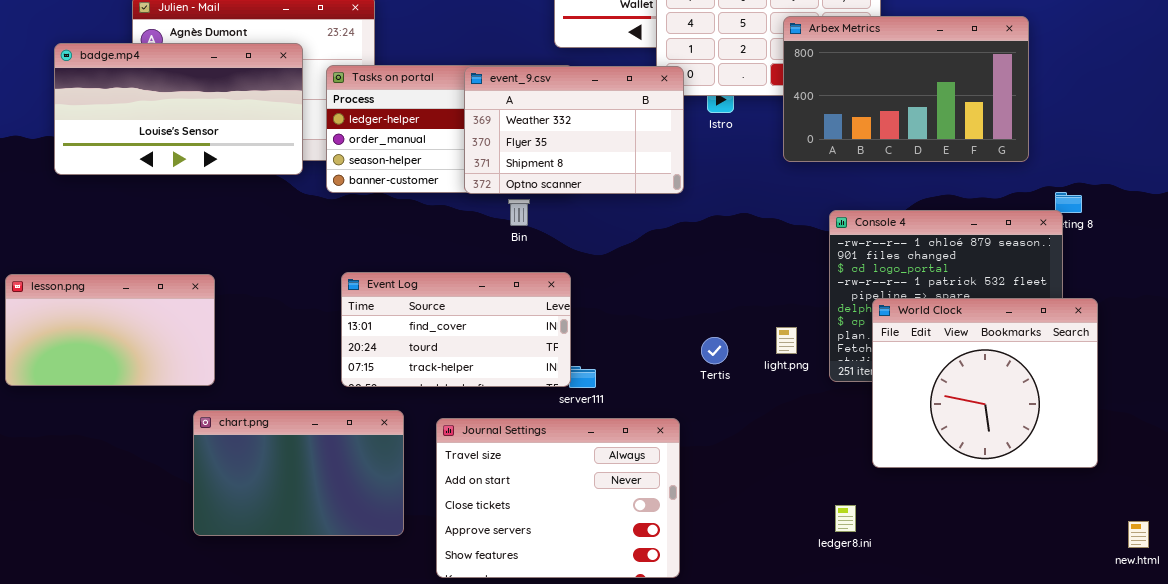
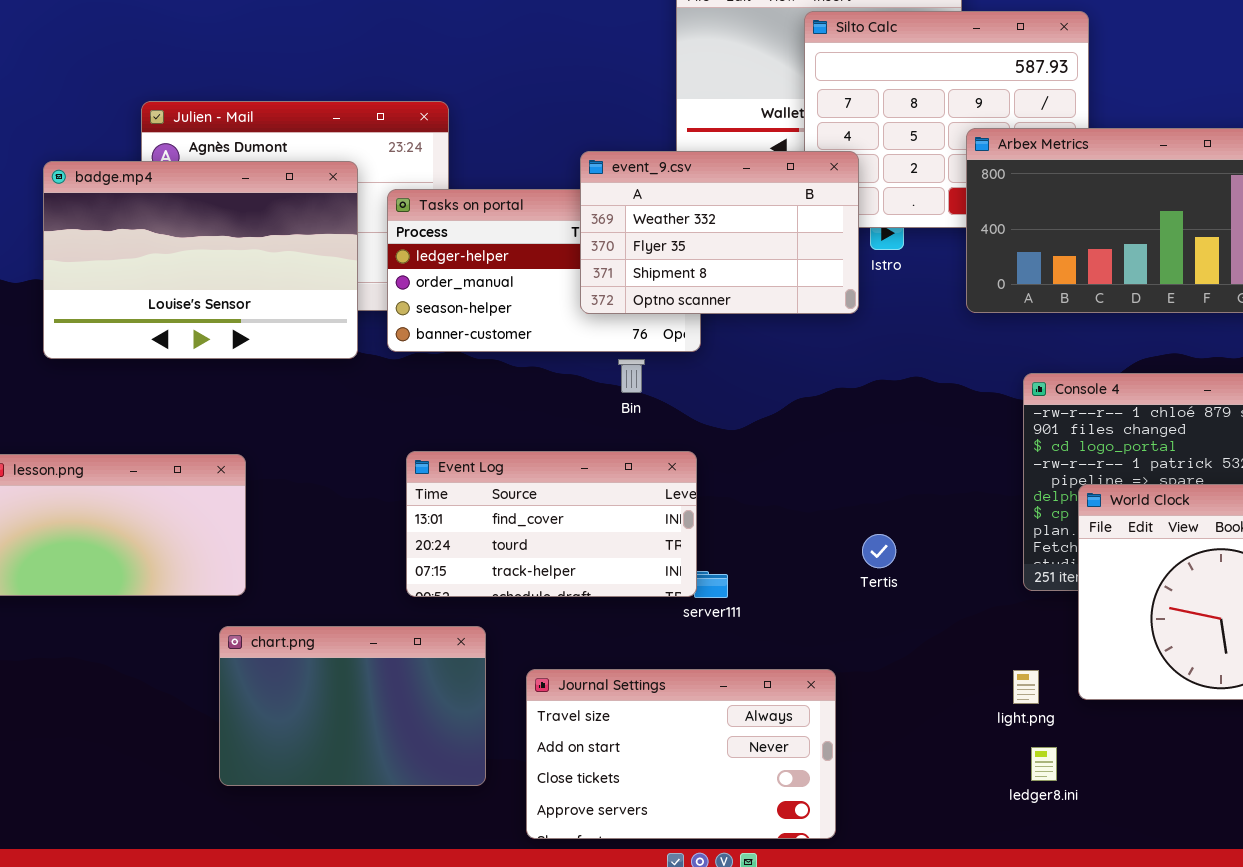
badge.mp4: [54,43,303,175] -> [43,161,358,359], resized
event_9.csv: [464,66,684,194] -> [580,151,859,314], moved
light.png: [776,327,797,354] -> [1013,670,1039,704], moved
Journal Settings: [436,418,680,578] -> [526,669,836,839], resized

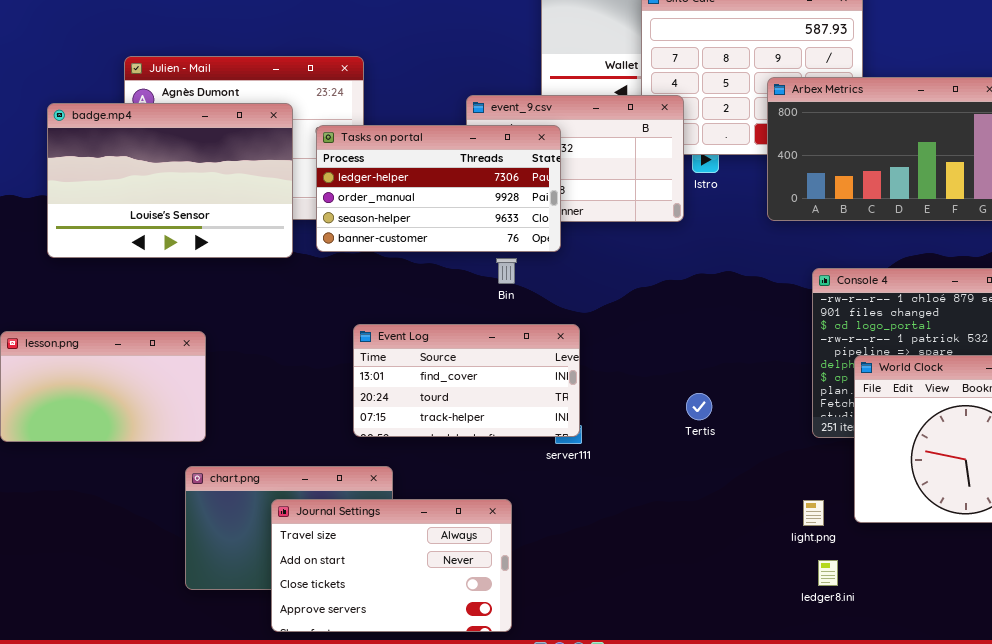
Tasks on portal: [387,189,701,352] -> [316,125,561,252], raised
Event Log: [406,451,697,597] -> [353,324,580,437], moved
Journal Settings: [526,669,836,839] -> [271,499,512,632], moved

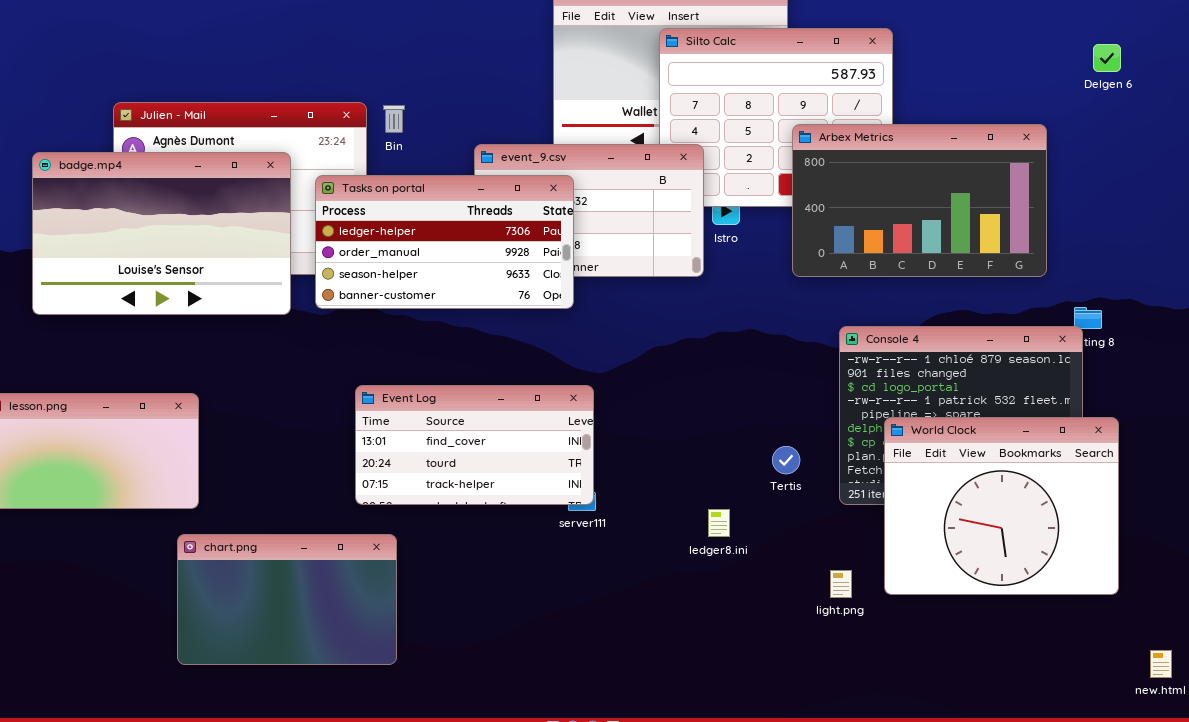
Bin: [496,258,517,284] -> [383,105,405,133], moved
Tertis: [686,393,712,420] -> [772,446,800,474], moved
Journal Settings: [271,499,512,632] -> none, closed
ledger8.ini: [818,560,838,586] -> [708,509,730,537], moved

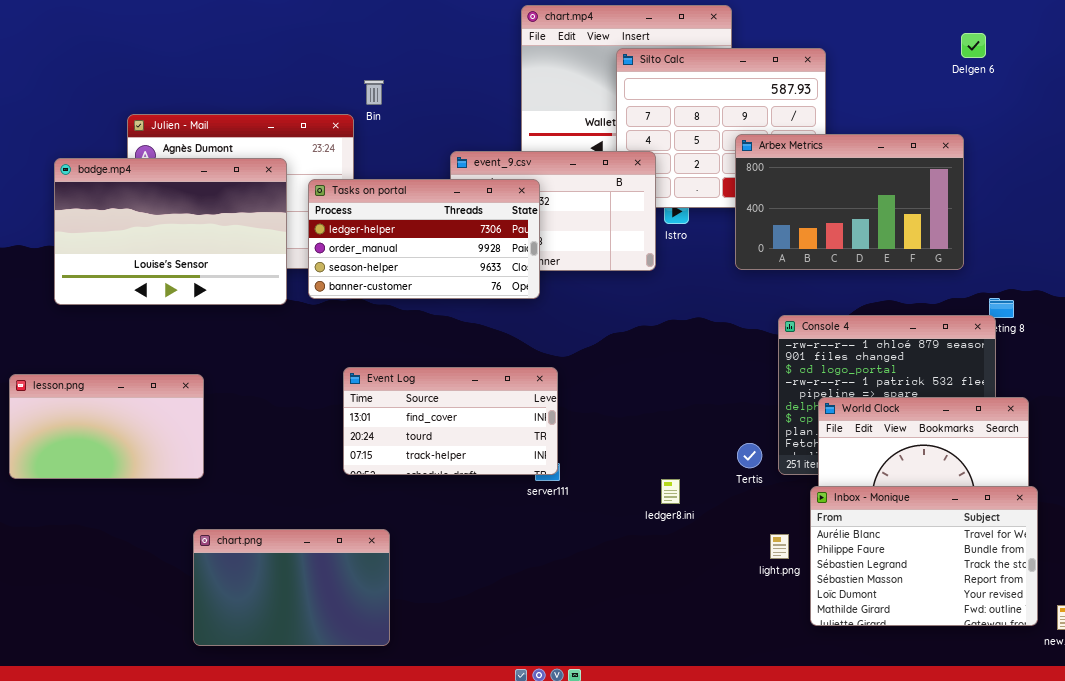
Delgen 6: [1093,44,1121,72] -> [961,33,986,58], moved
Bin: [383,105,405,133] -> [364,80,384,105], moved
Tertis: [772,446,800,474] -> [737,443,762,468], moved
Inbox - Monique: none -> [810,486,1038,626], opened
chart.png: [177,534,397,665] -> [193,529,390,646], moved

